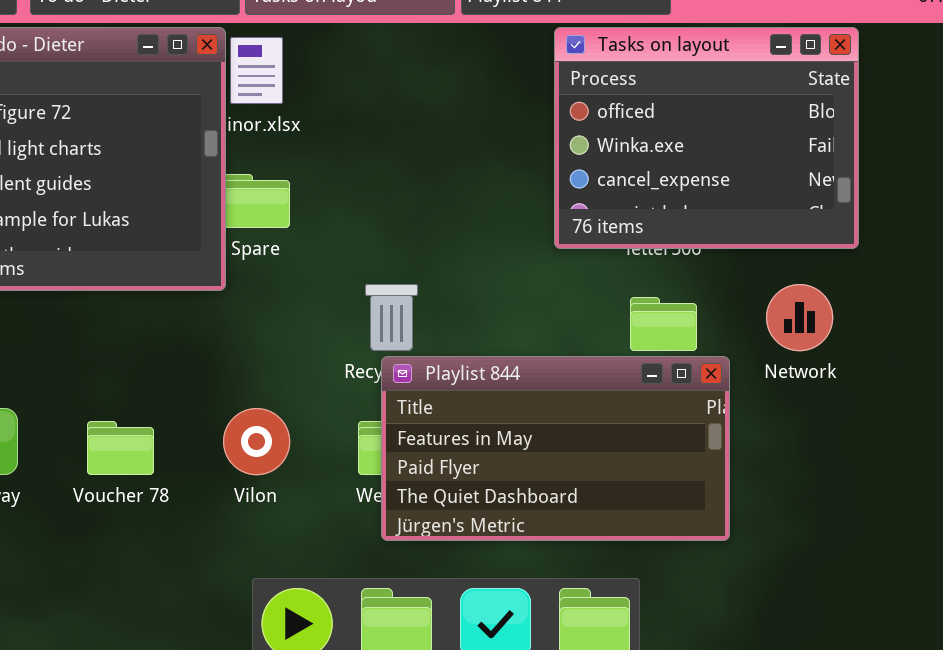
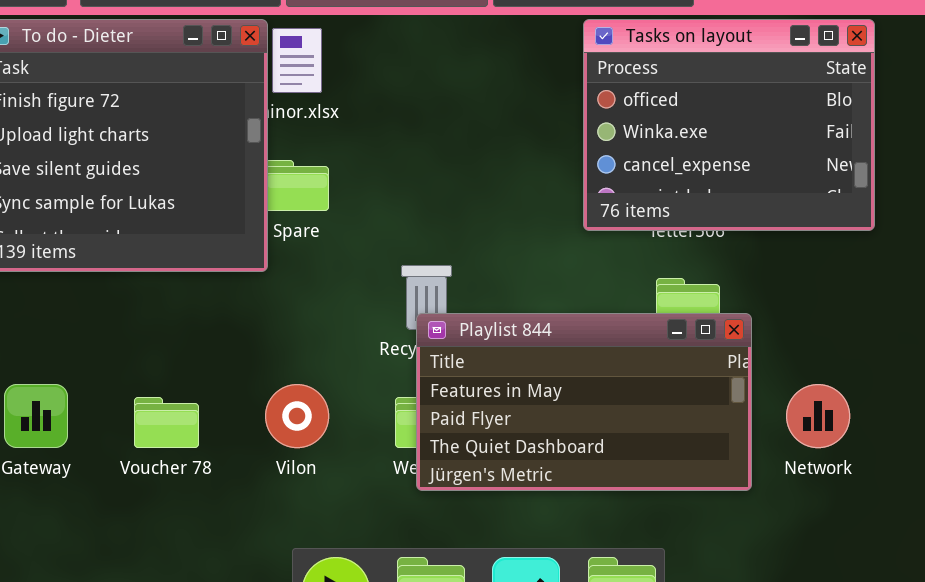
Network: [766,284,833,351] -> [786,384,850,448], moved
Playlist 844: [381,356,730,541] -> [416,313,752,491], moved

